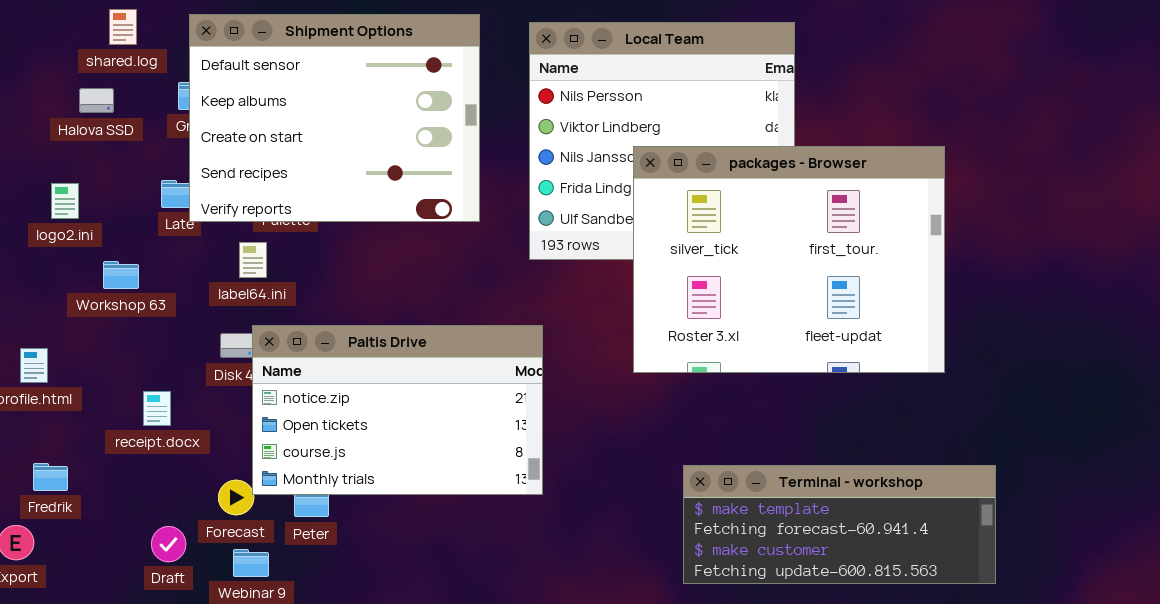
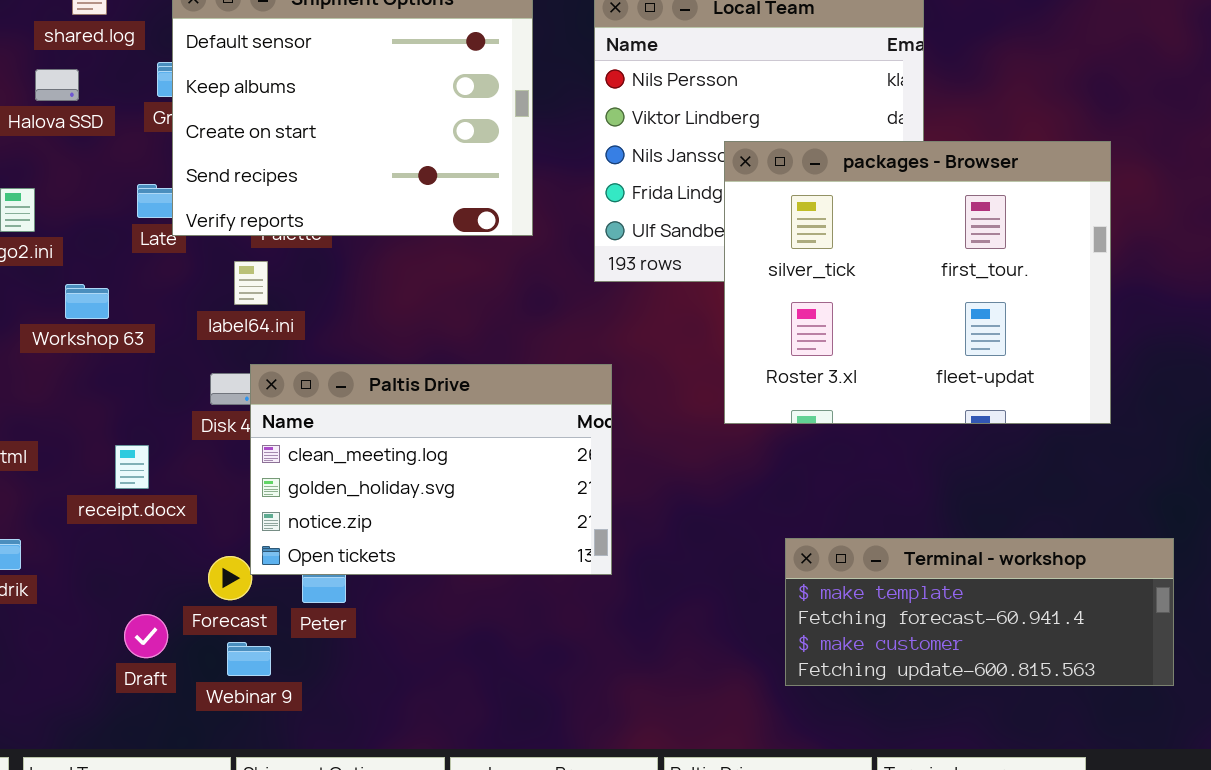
Paltis Drive: [252,325,543,495] -> [250,364,612,575], scrolled up 2 rows

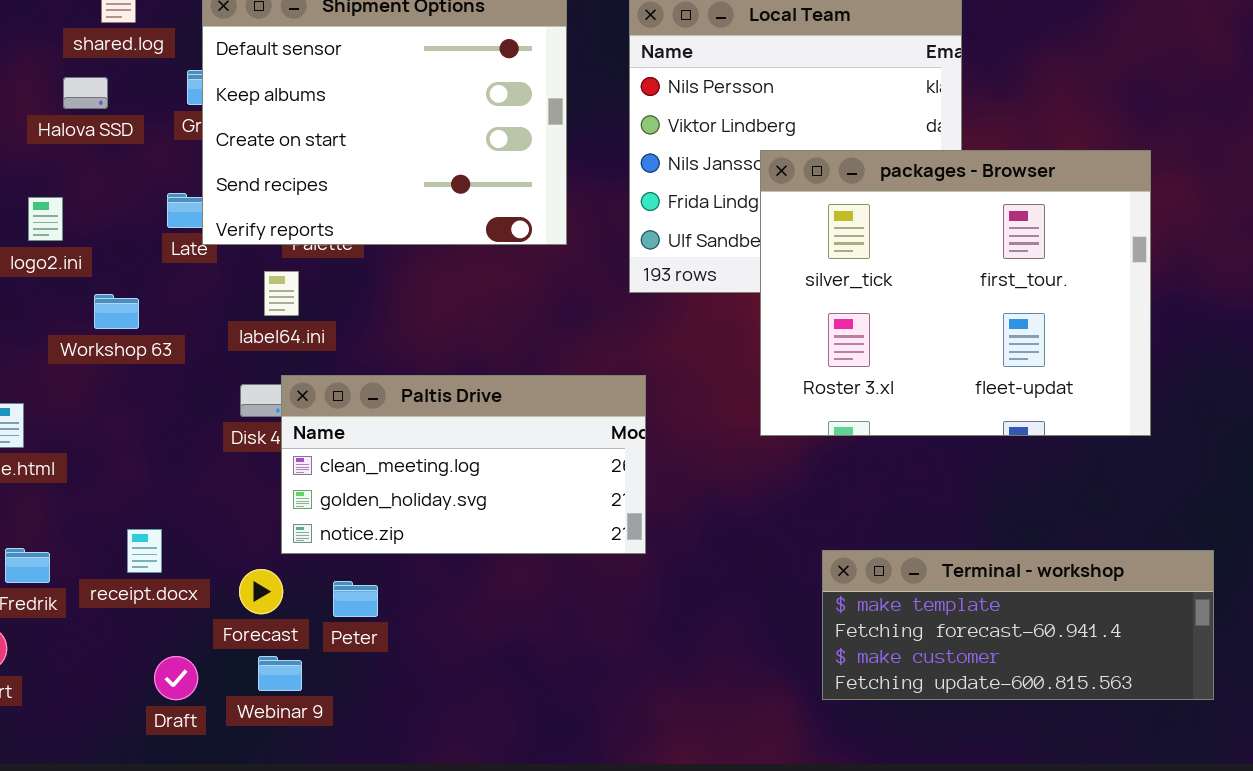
Paltis Drive: [250,364,612,575] -> [281,375,646,554], resized
receipt.docx: [115,445,149,489] -> [127,529,162,573], moved
Draft: [124,614,168,658] -> [154,656,198,700], moved

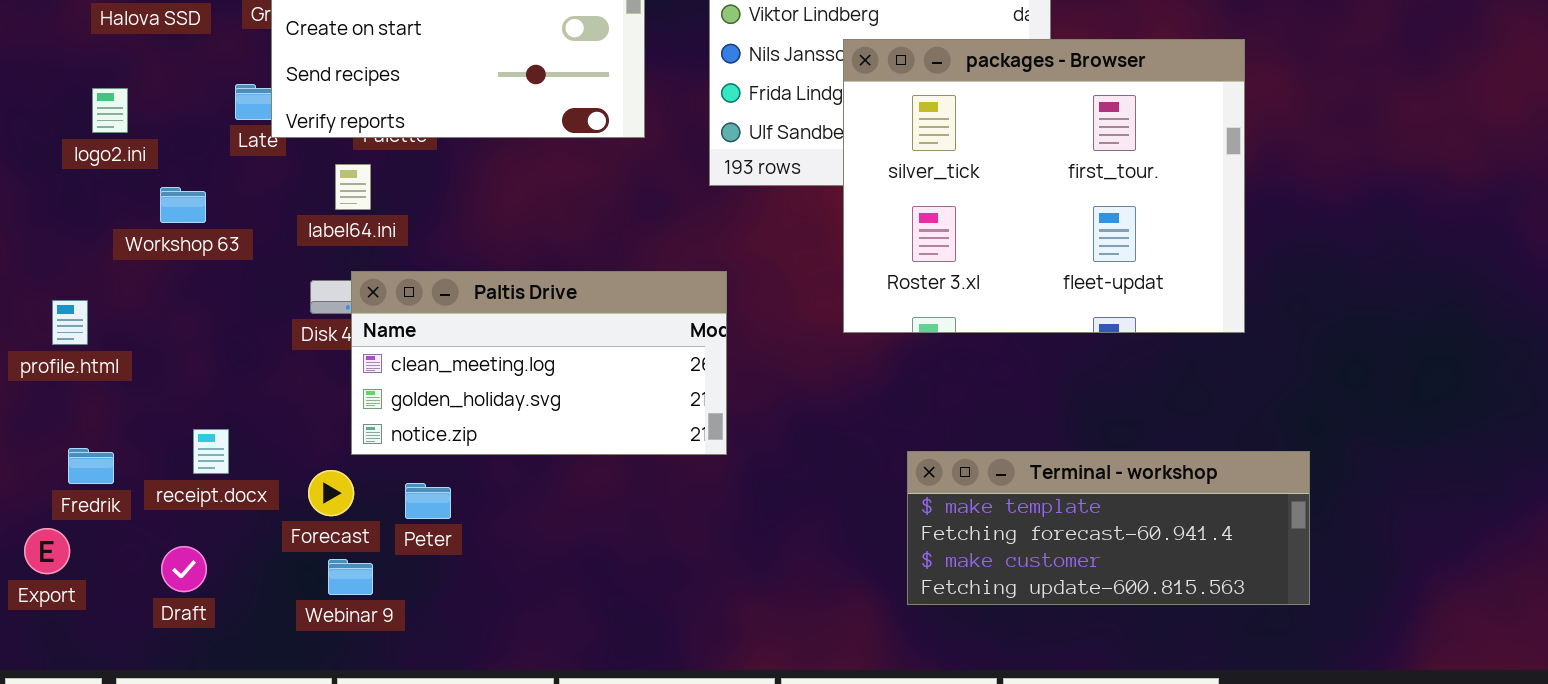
Draft: [154,656,198,700] -> [161,546,207,592], moved

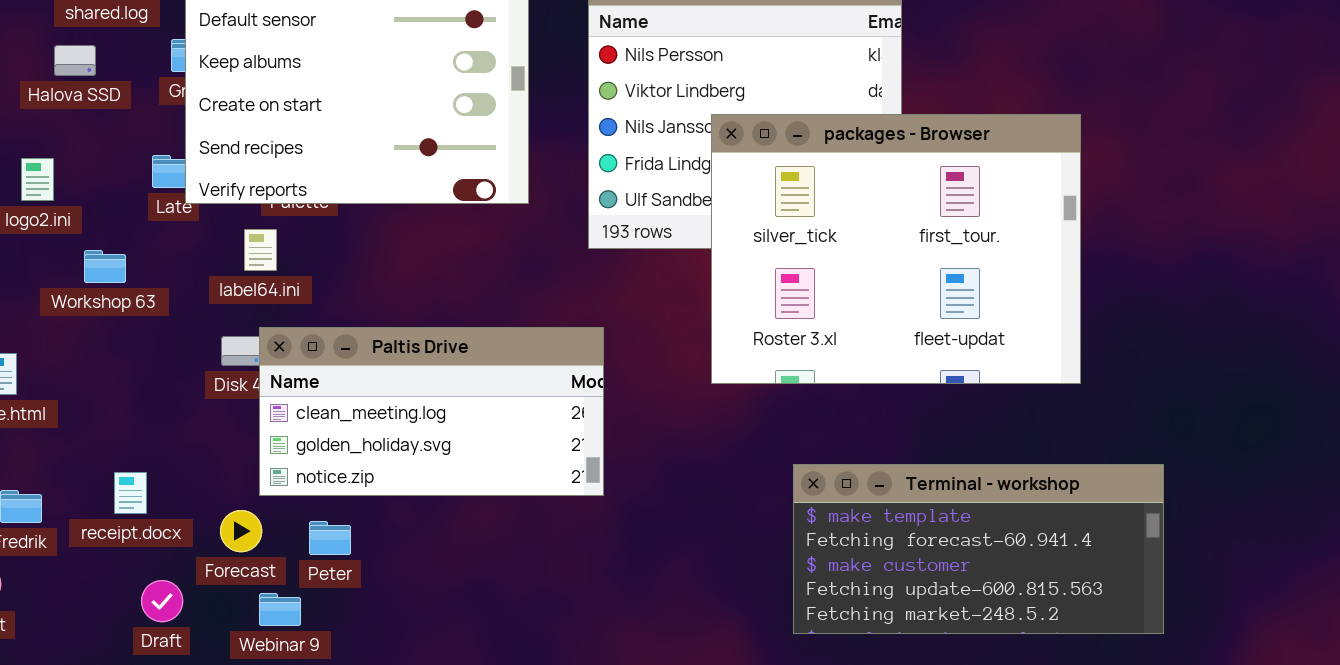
Terminal - workshop: [907,451,1310,605] -> [793,464,1164,634], moved, resized
Draft: [161,546,207,592] -> [141,580,183,622], moved
Webinar 9: [328,559,373,595] -> [259,593,301,626], moved

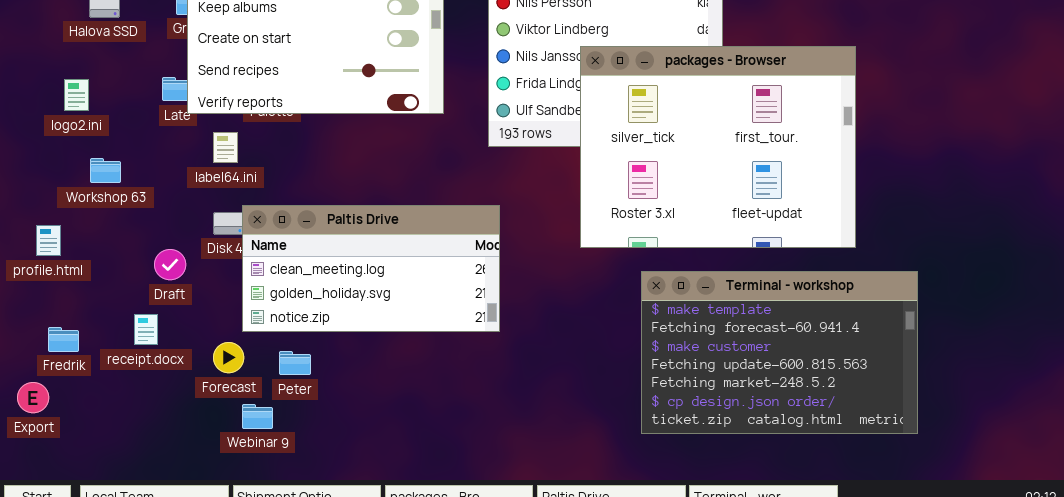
label64.ini: [244,229,277,271] -> [213,132,238,163], moved
Workshop 63: [84,250,126,283] -> [90,158,121,183], moved
Terminal - workshop: [793,464,1164,634] -> [641,271,918,434], resized
Draft: [141,580,183,622] -> [154,249,186,280], moved

